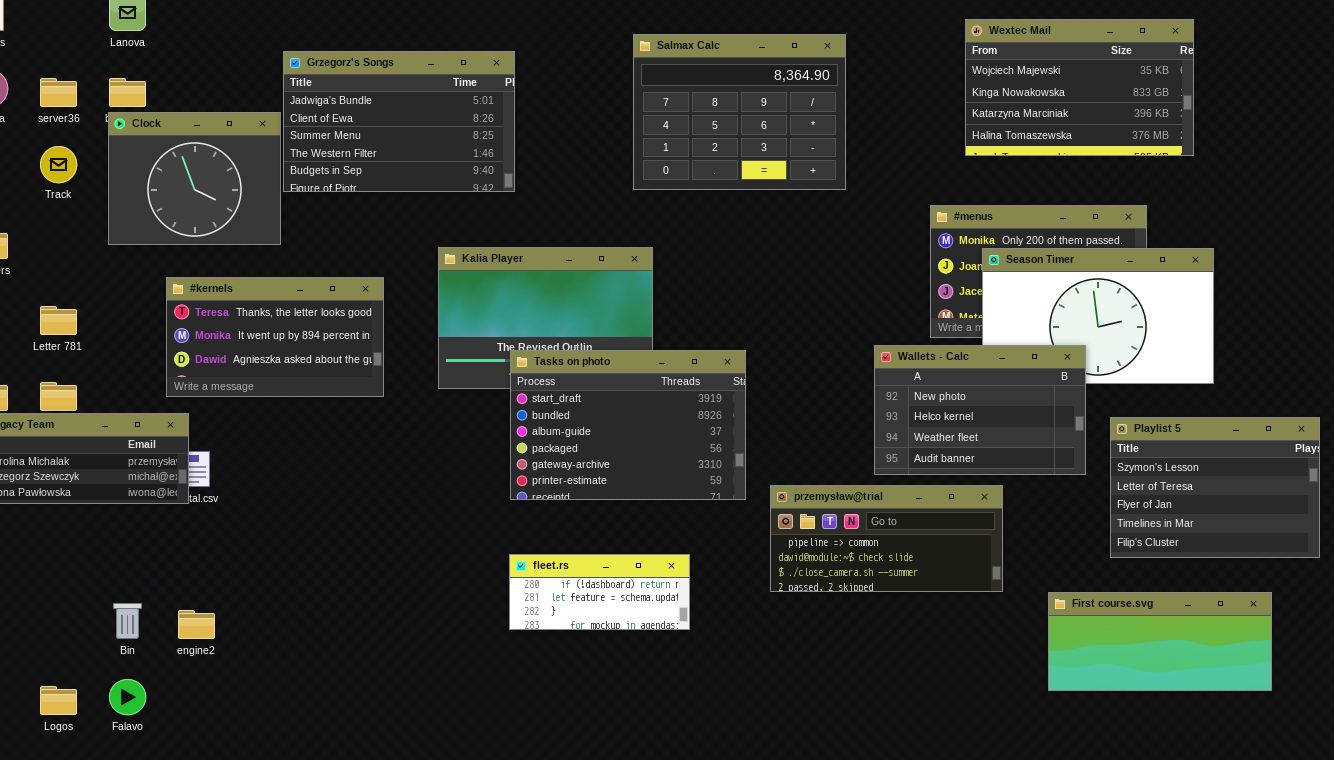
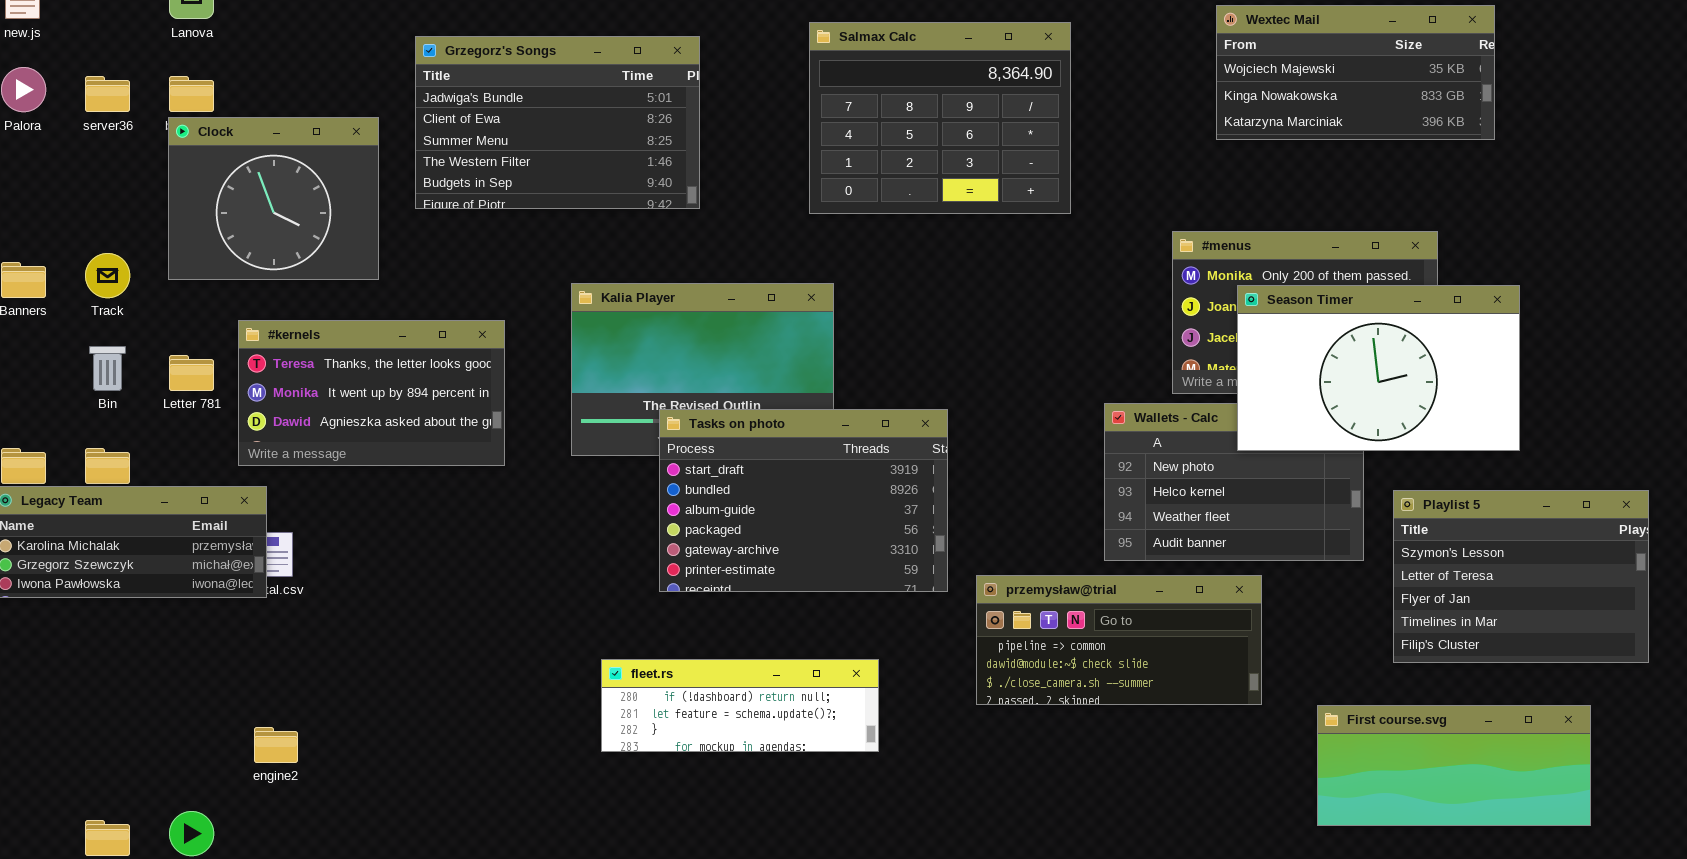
Wextec Mail: [965,19,1194,156] -> [1216,5,1495,140], resized
Grzegorz's Songs: [283,51,515,192] -> [415,36,700,209], moved
Track: [40,146,77,183] -> [85,253,130,298], moved
Season Timer: [982,248,1214,384] -> [1237,285,1520,451], raised
Letter 781: [40,306,77,335] -> [169,355,214,391], moved
fleet.rs: [509,554,690,630] -> [601,659,879,752], resized
Bin: [113,603,142,639] -> [89,346,126,391], moved

